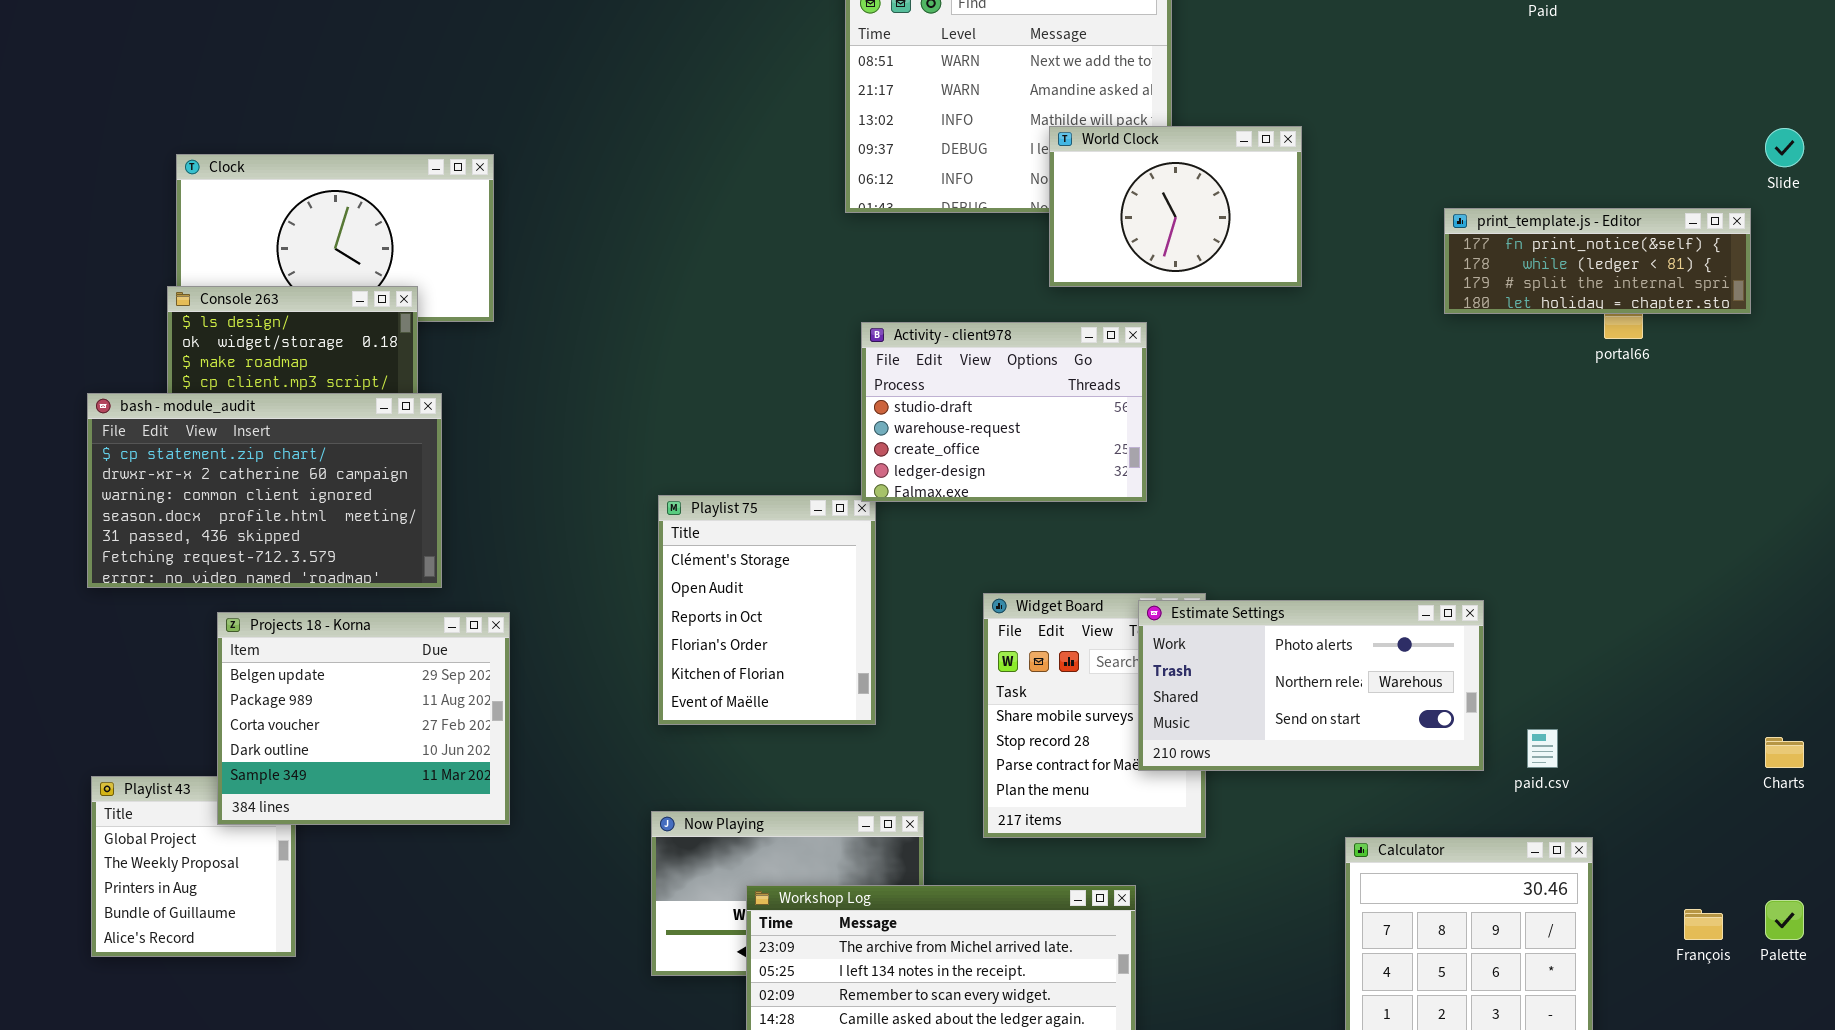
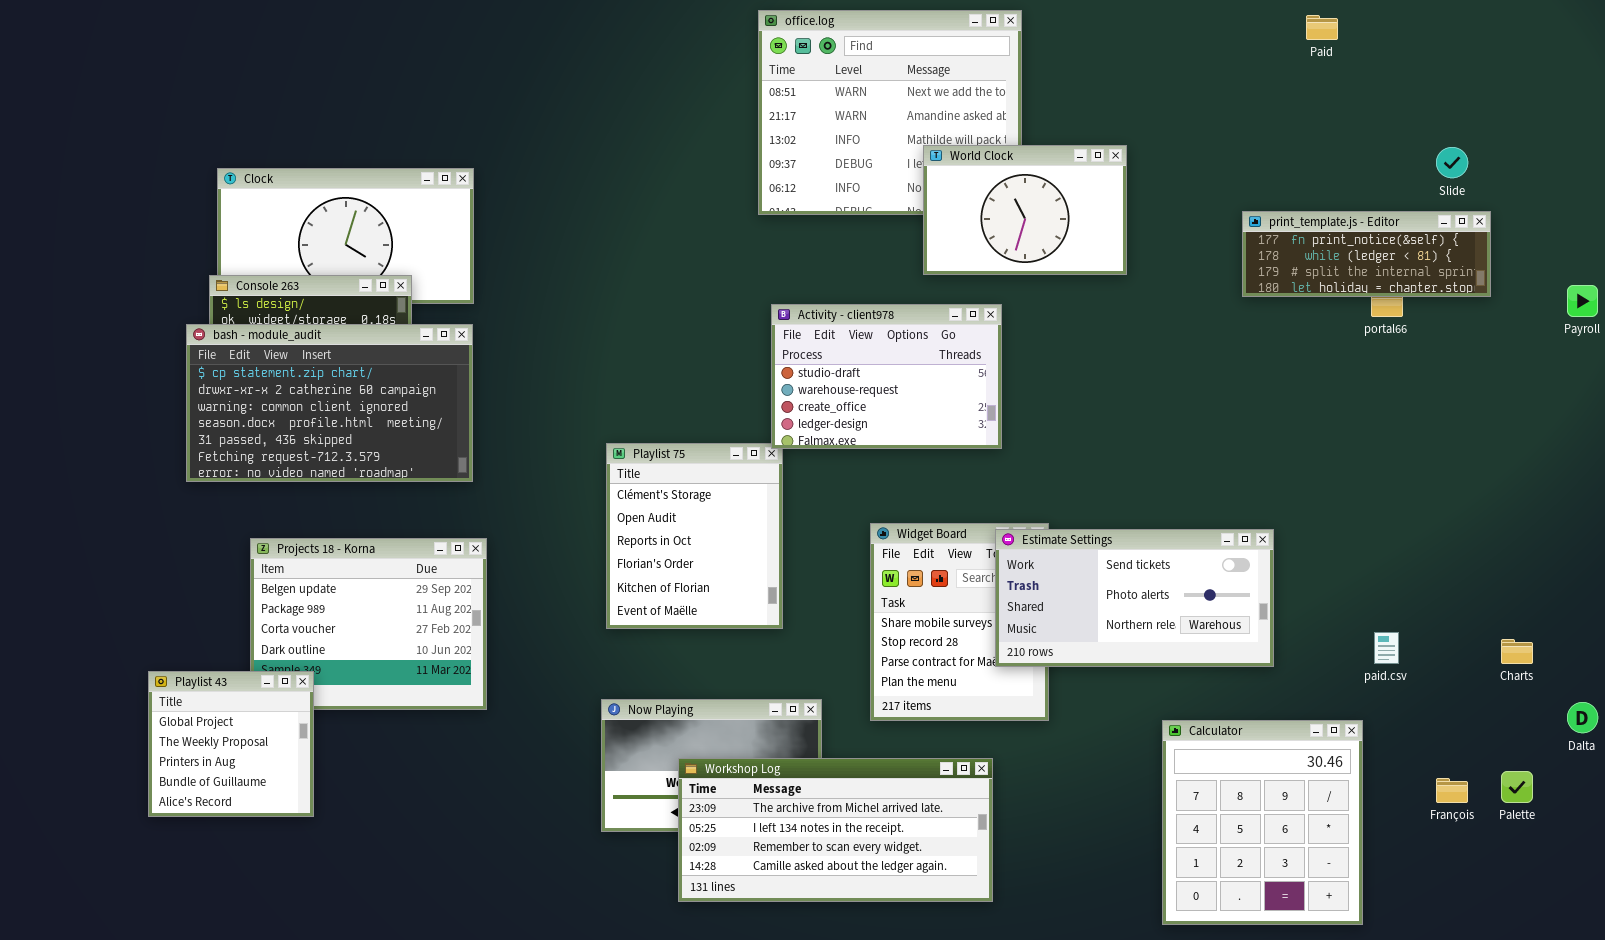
Slide: [1765,128,1804,167] -> [1436,147,1468,178], moved
bash - module_audit: [87,393,442,588] -> [186,324,473,482], moved
Estimate Settings: [1138,600,1484,771] -> [995,529,1274,667], scrolled up 1 row
paid.csv: [1527,729,1558,768] -> [1374,632,1399,664], moved
Playlist 43: [91,776,296,957] -> [148,671,314,817], raised

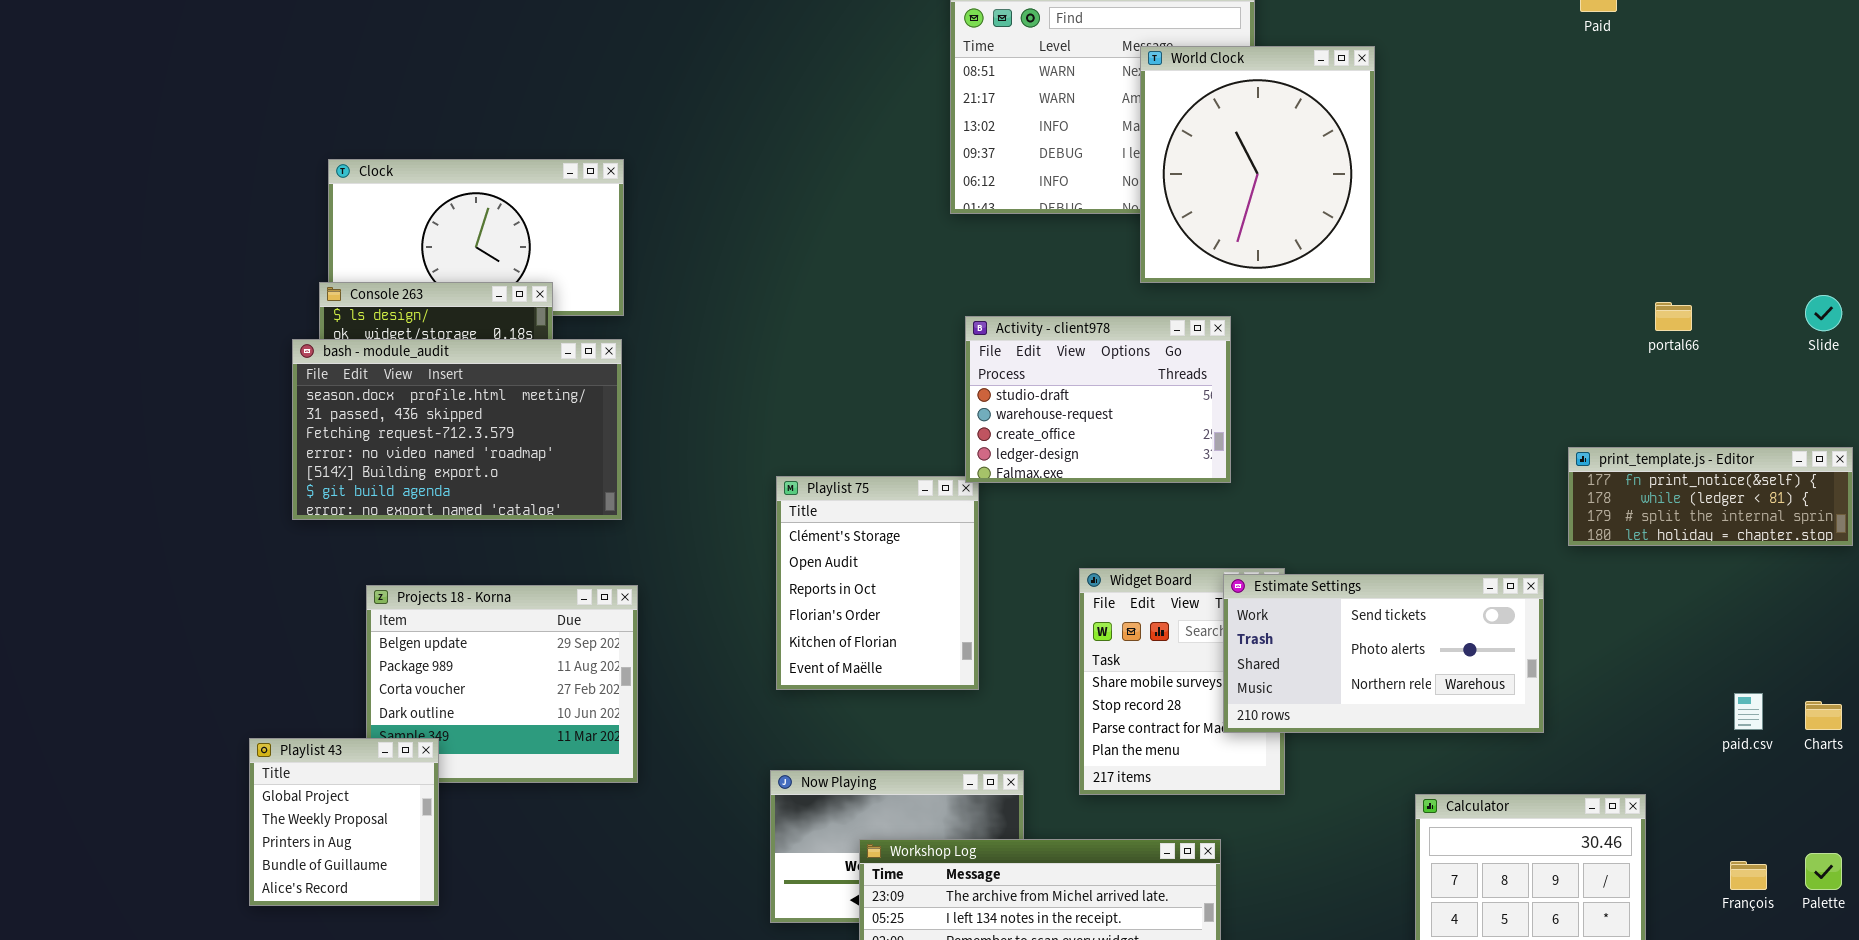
World Clock: [923,145,1127,275] -> [1140,46,1375,283], resized
Slide: [1436,147,1468,178] -> [1805,295,1842,331], moved
print_template.js - Editor: [1242,211,1491,297] -> [1568,447,1853,546], moved
bash - module_audit: [186,324,473,482] -> [292,339,622,520], scrolled down 3 rows
paid.csv: [1374,632,1399,664] -> [1734,693,1763,730], moved

